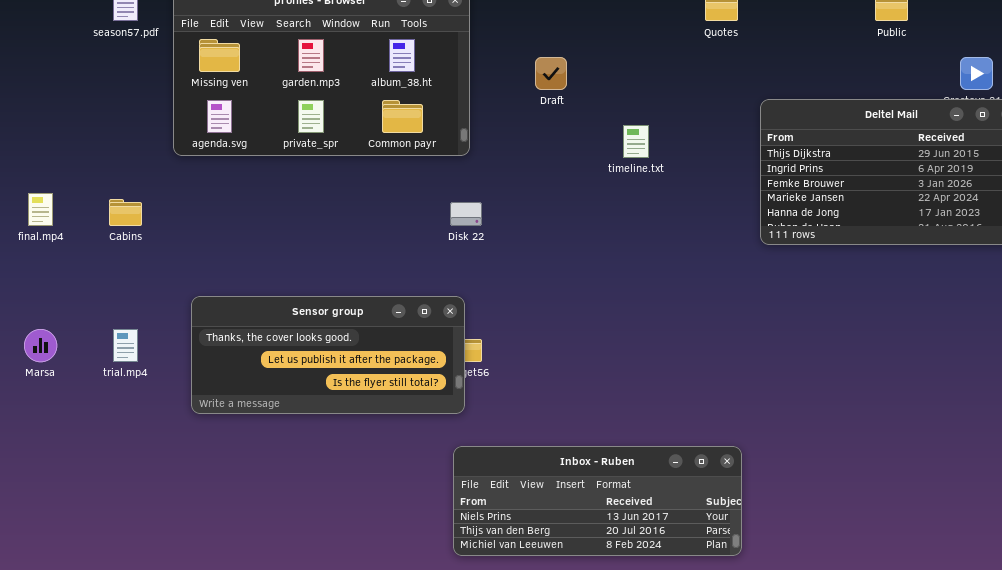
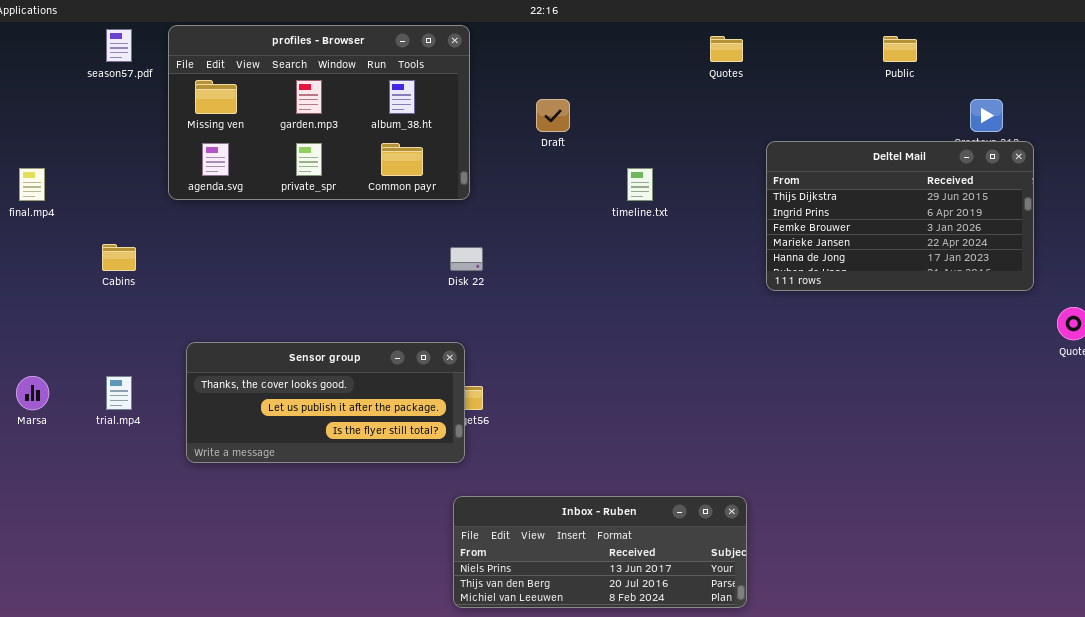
final.mp4: [28,193,53,226] -> [19,168,45,201], moved

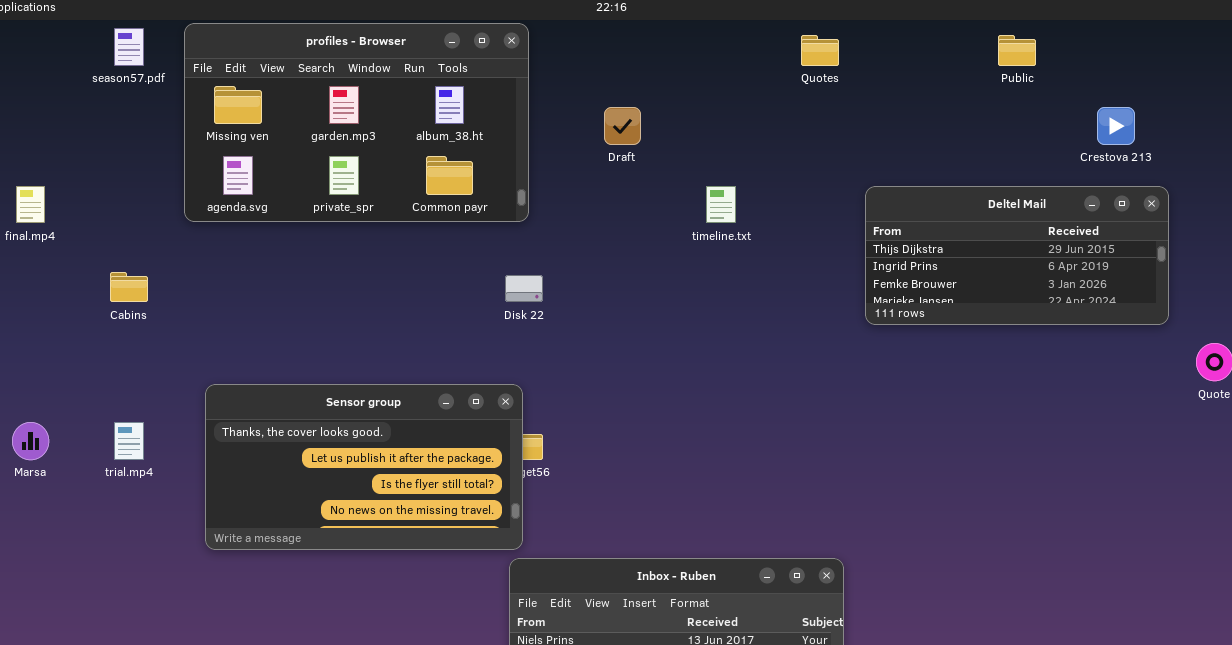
Deltel Mail: [766,141,1034,291] -> [865,186,1169,325], resized
Sensor group: [186,342,465,463] -> [205,384,523,550], resized

